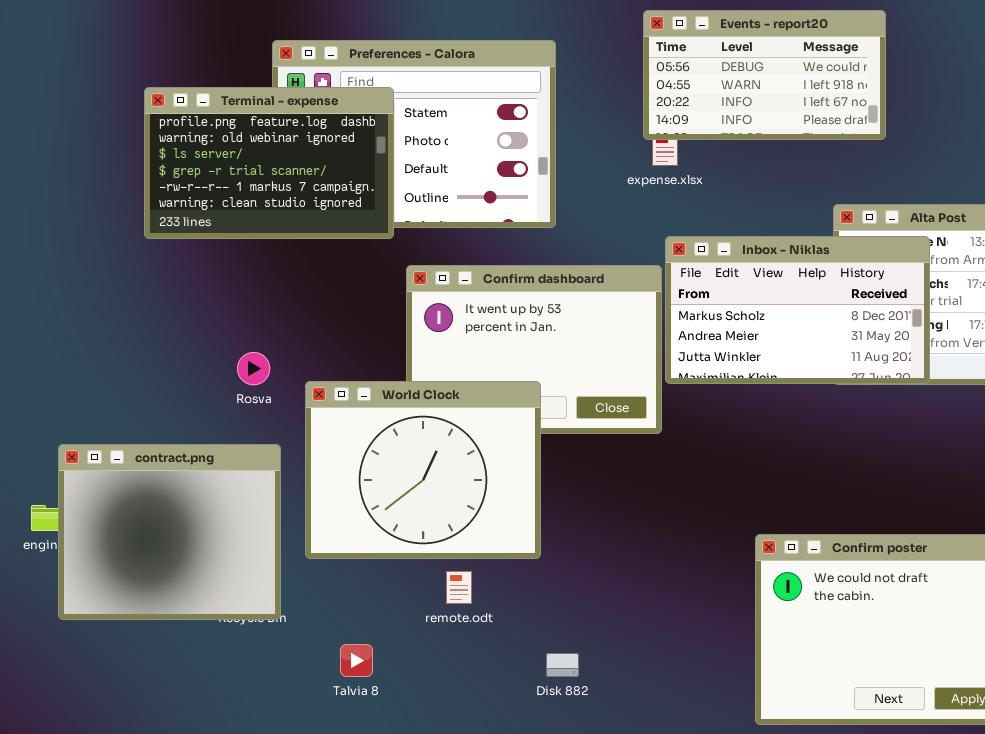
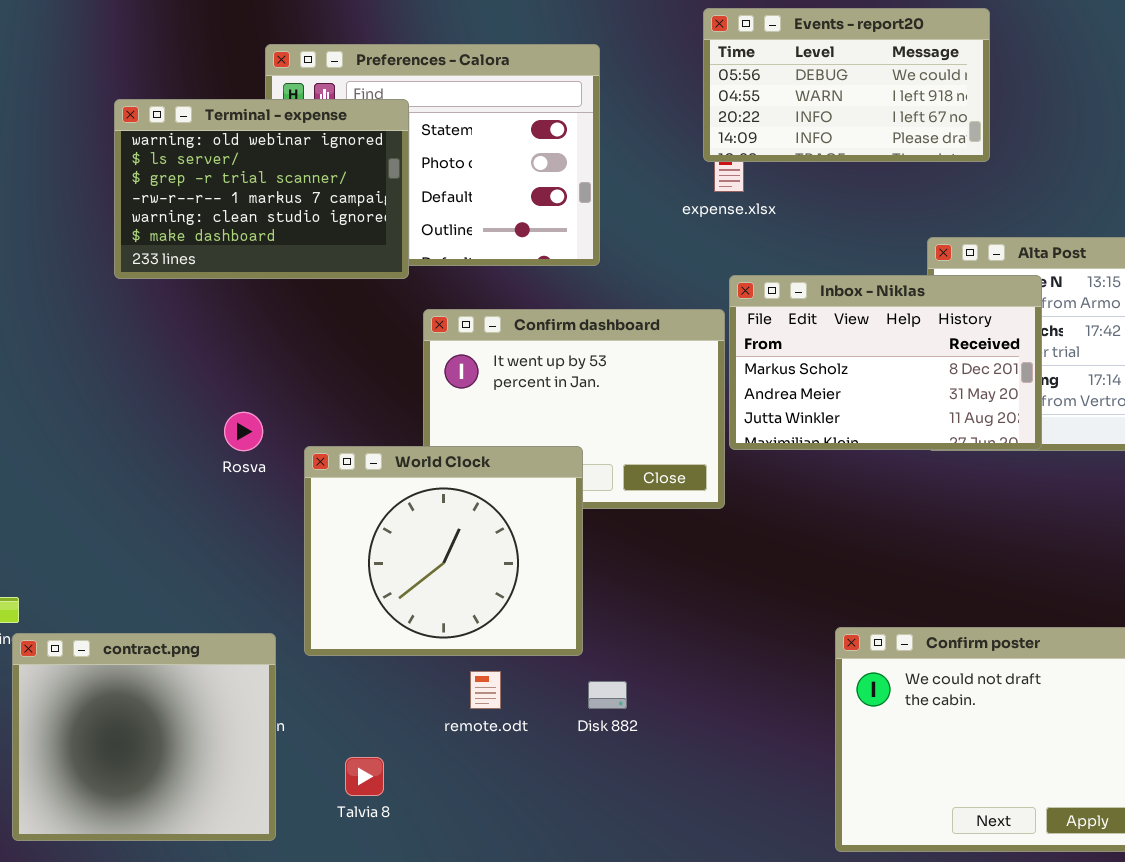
Terminal - expense: [144,87,394,239] -> [114,99,409,279], scrolled down 1 row
contract.png: [58,444,281,620] -> [12,633,276,841], moved
Disk 882: [546,653,579,677] -> [588,681,627,709], moved

